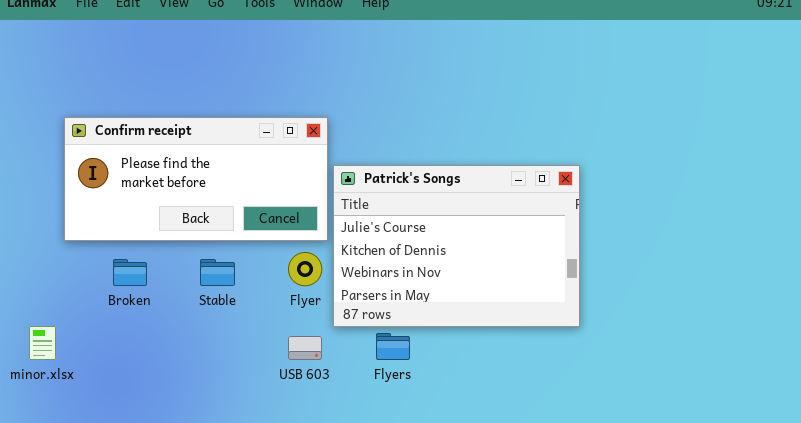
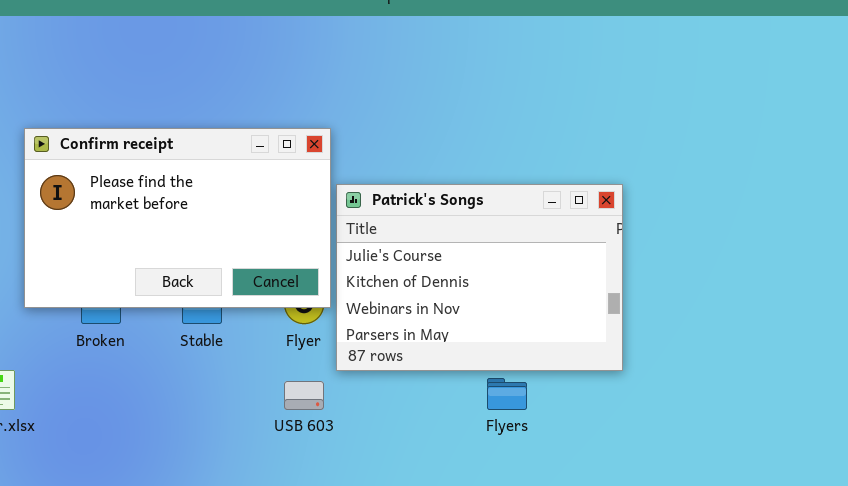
Confirm receipt: [64,117,328,241] -> [24,128,331,308], resized
Flyers: [376,333,410,360] -> [487,378,527,410], moved

